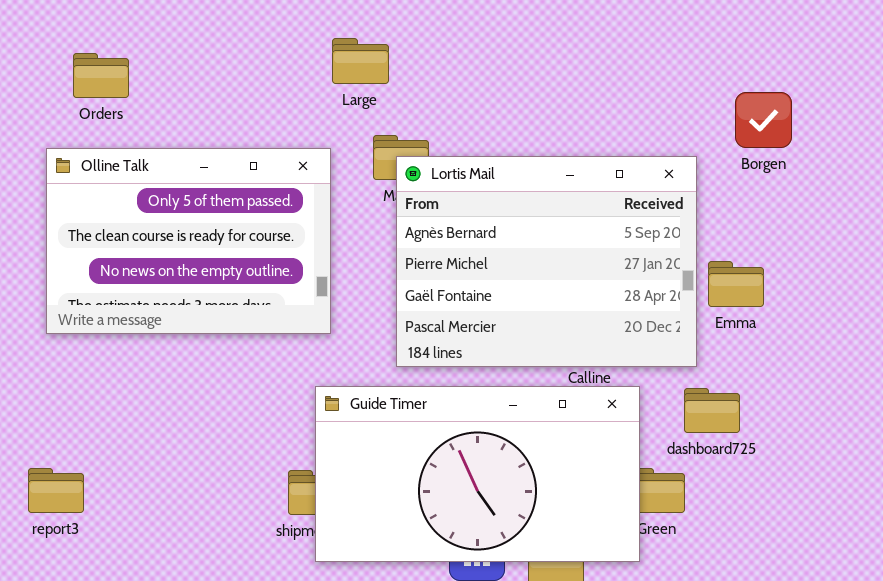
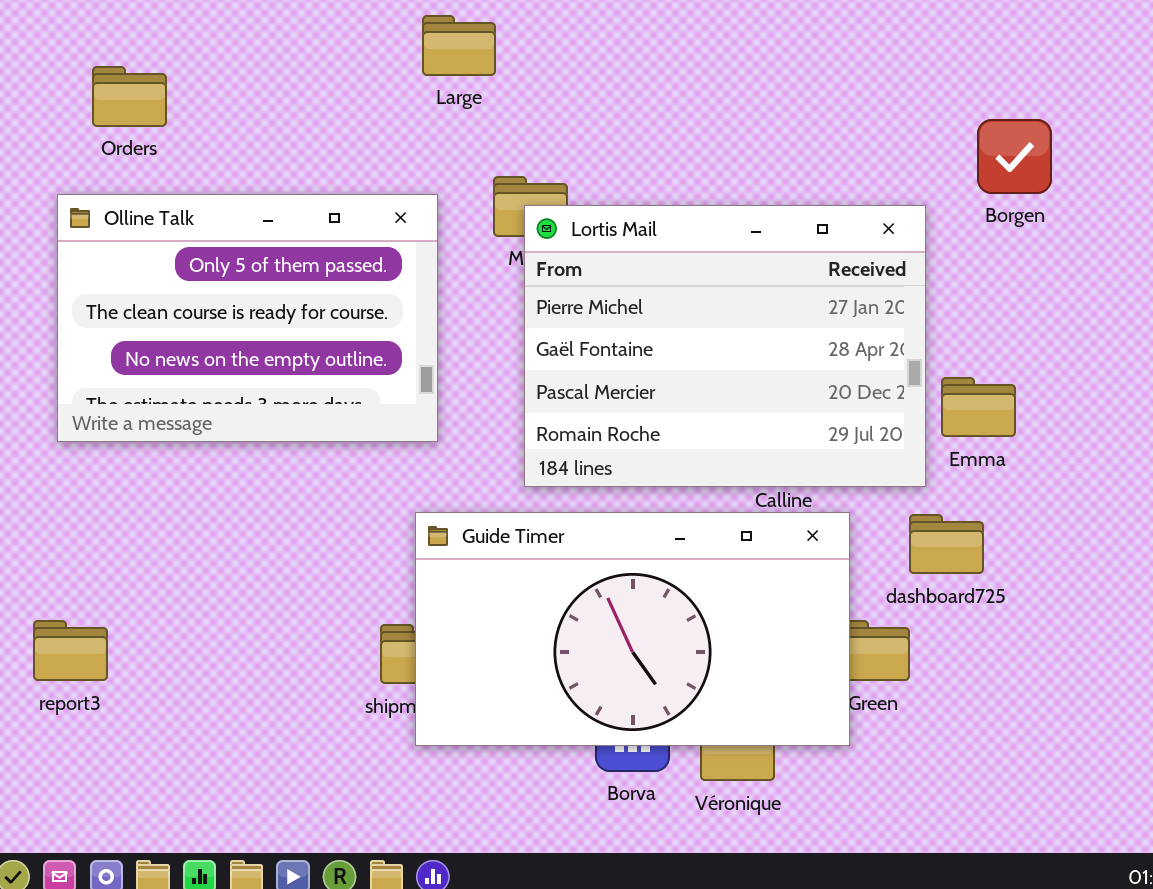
Large: [332,38,389,84] -> [422,15,496,76], moved
Lortis Mail: [396,156,697,367] -> [524,205,926,487], scrolled down 1 row
Emma: [708,261,764,307] -> [941,377,1016,437], moved

